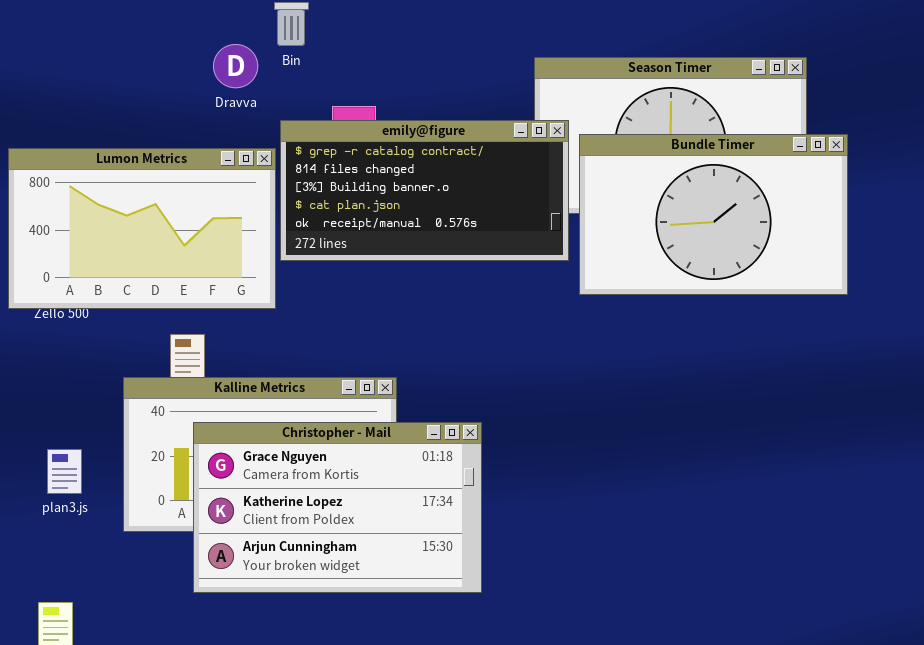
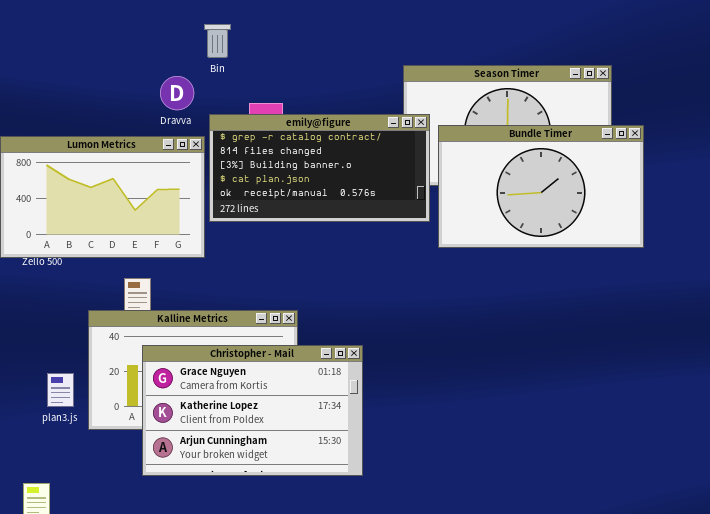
Dravva: [213,44,258,88] -> [160,76,194,110], moved
plan3.js: [47,449,82,494] -> [47,373,74,407], moved

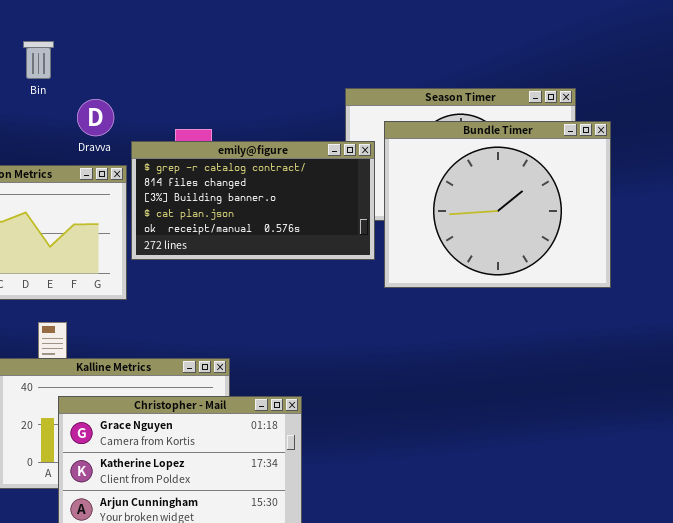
Bin: [204,24,231,58] -> [23,41,54,79], moved
Bundle Timer: [438,125,644,248] -> [384,121,611,288], resized

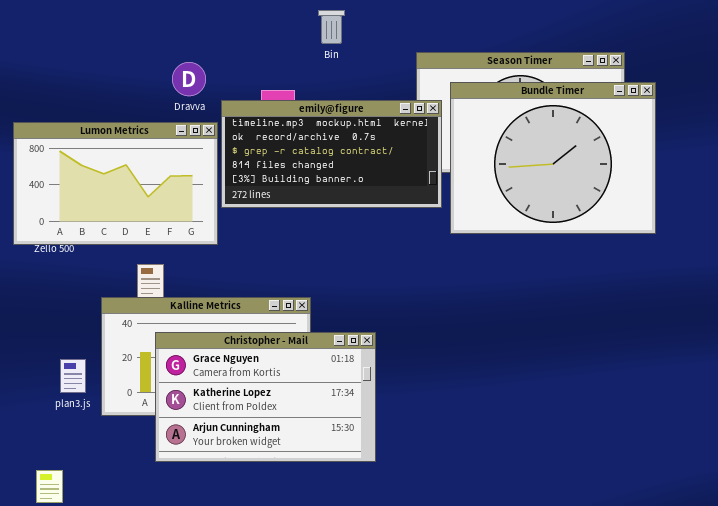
Bin: [23,41,54,79] -> [318,10,345,44], moved
emily@figure: [131,141,375,260] -> [221,100,442,208], scrolled up 2 rows

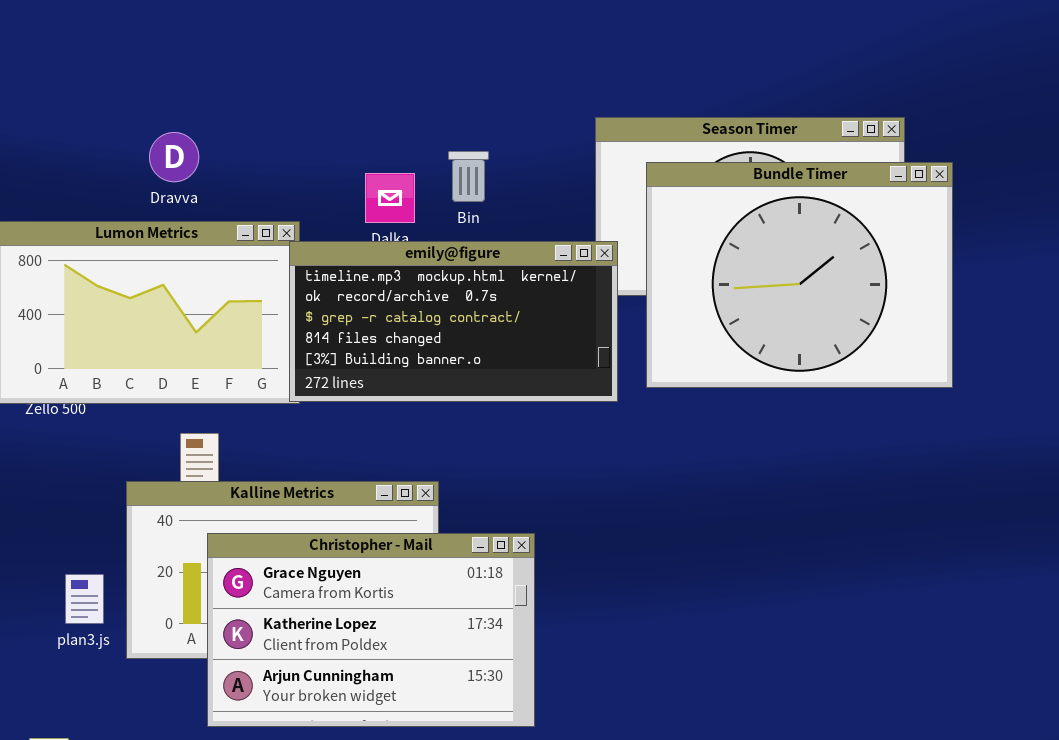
Bin: [318,10,345,44] -> [448,151,489,202], moved
Dravva: [172,62,206,96] -> [149,132,199,182], moved
emily@figure: [221,100,442,208] -> [289,241,618,402], moved

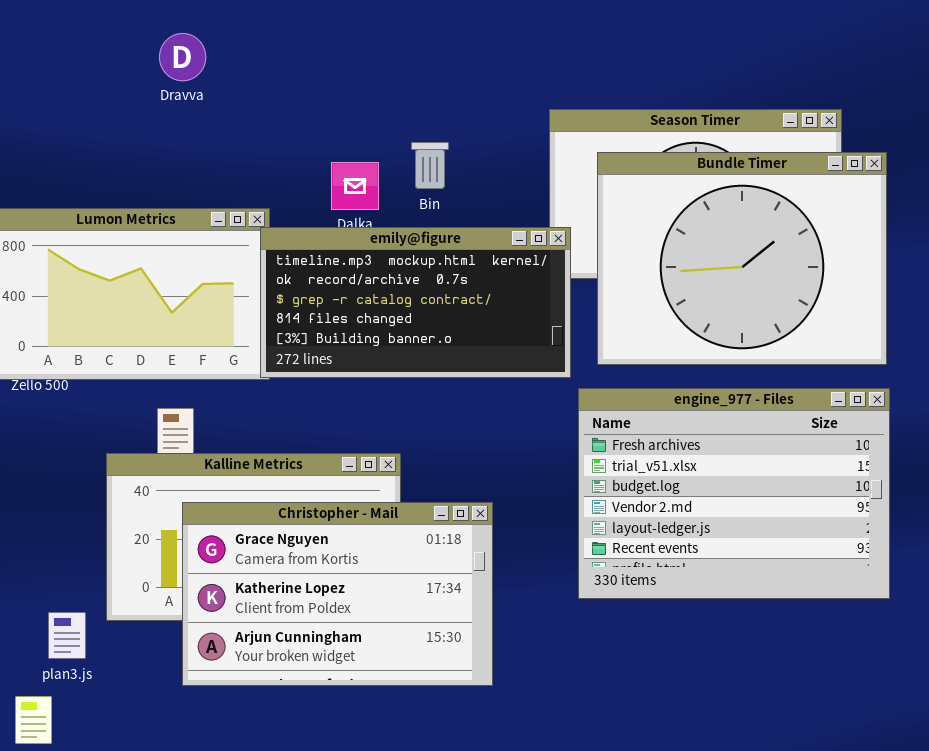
Dravva: [149,132,199,182] -> [159,33,206,81], moved
engine_977 - Files: none -> [578,388,890,599], opened
plan3.js: [65,574,104,624] -> [48,612,86,659], moved

